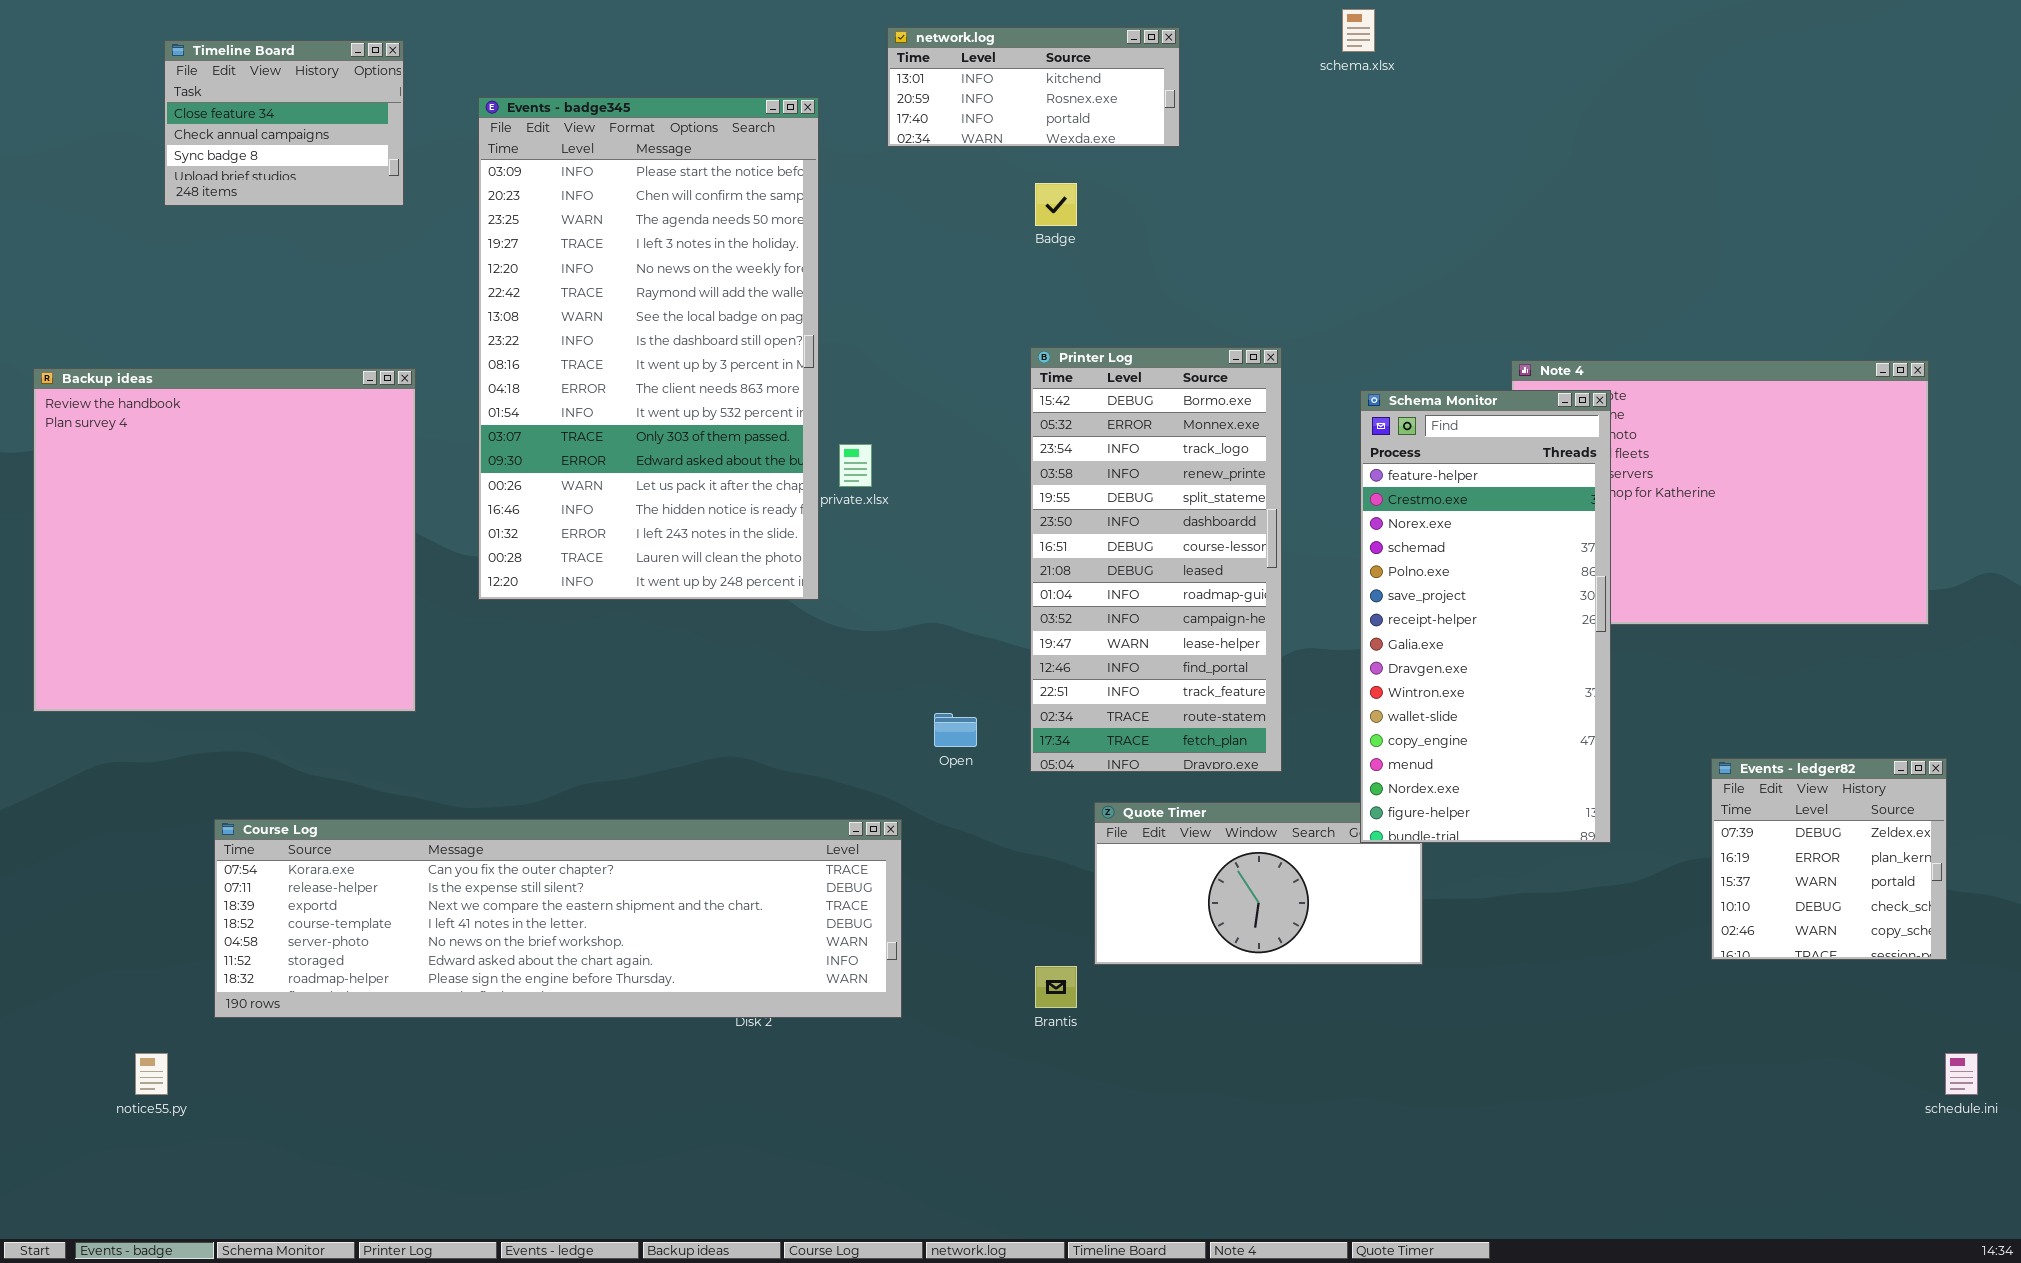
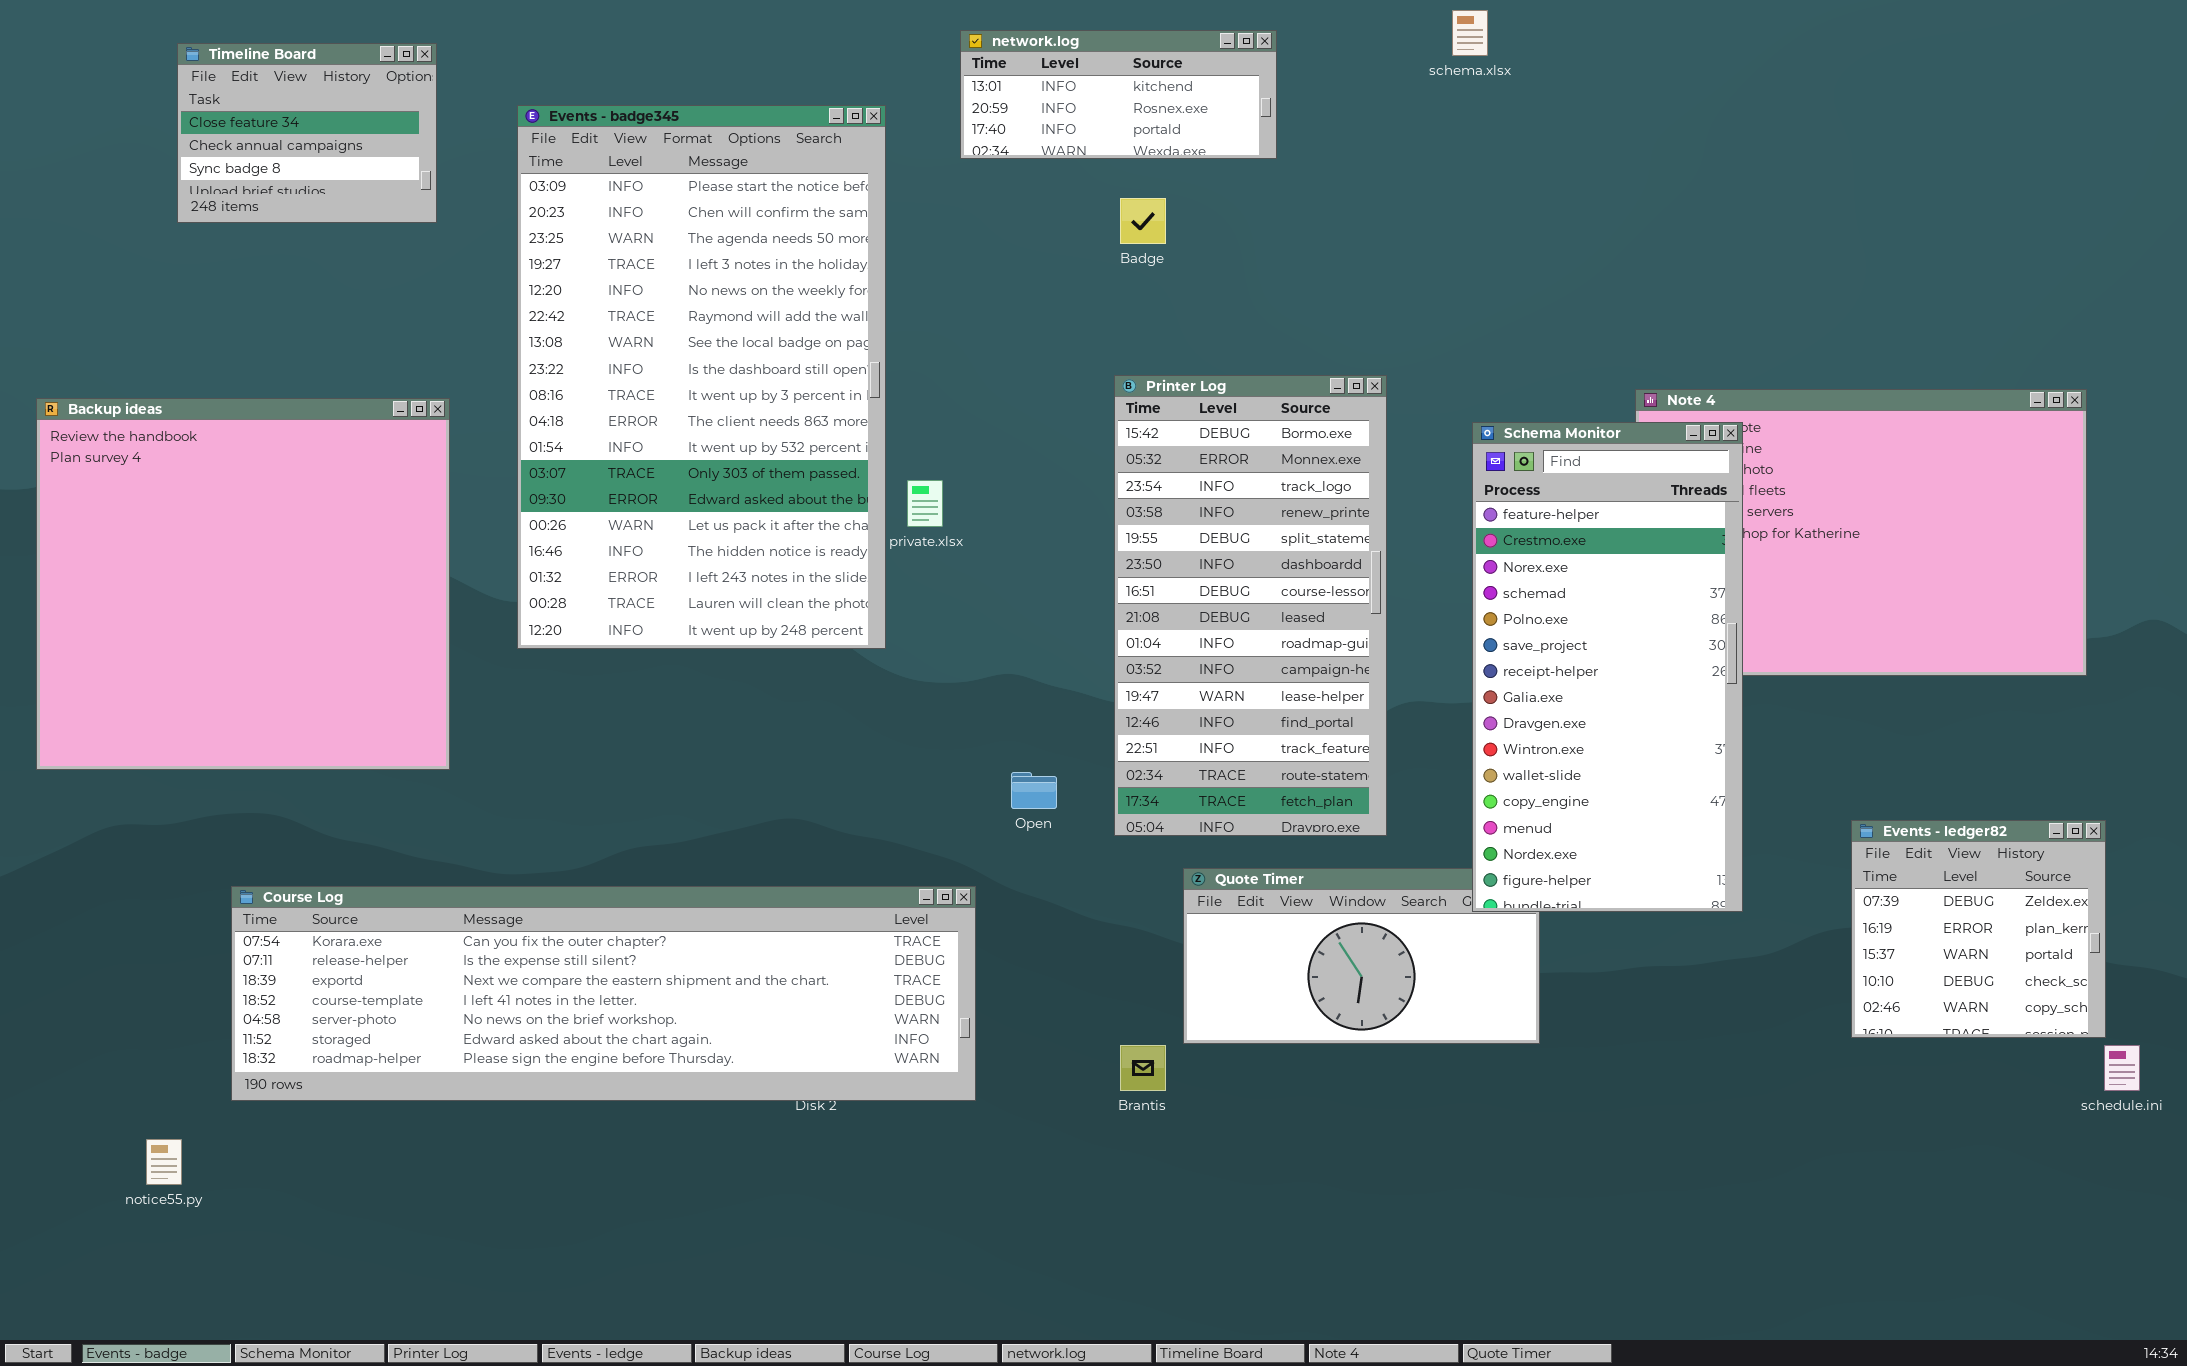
schedule.ini: [1945,1053,1978,1095] -> [2104,1045,2140,1091], moved

